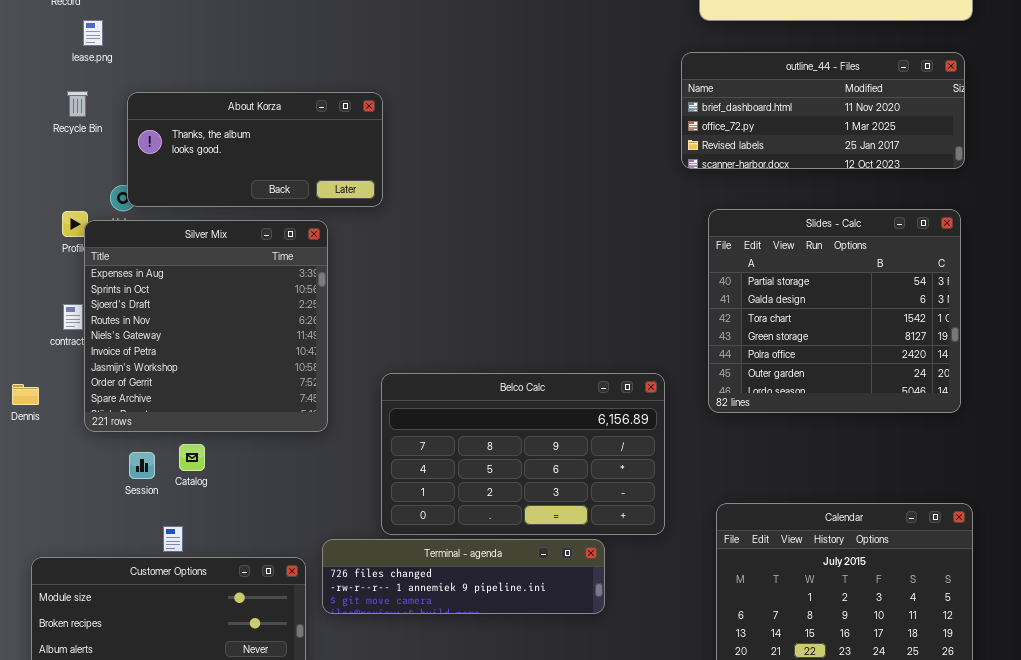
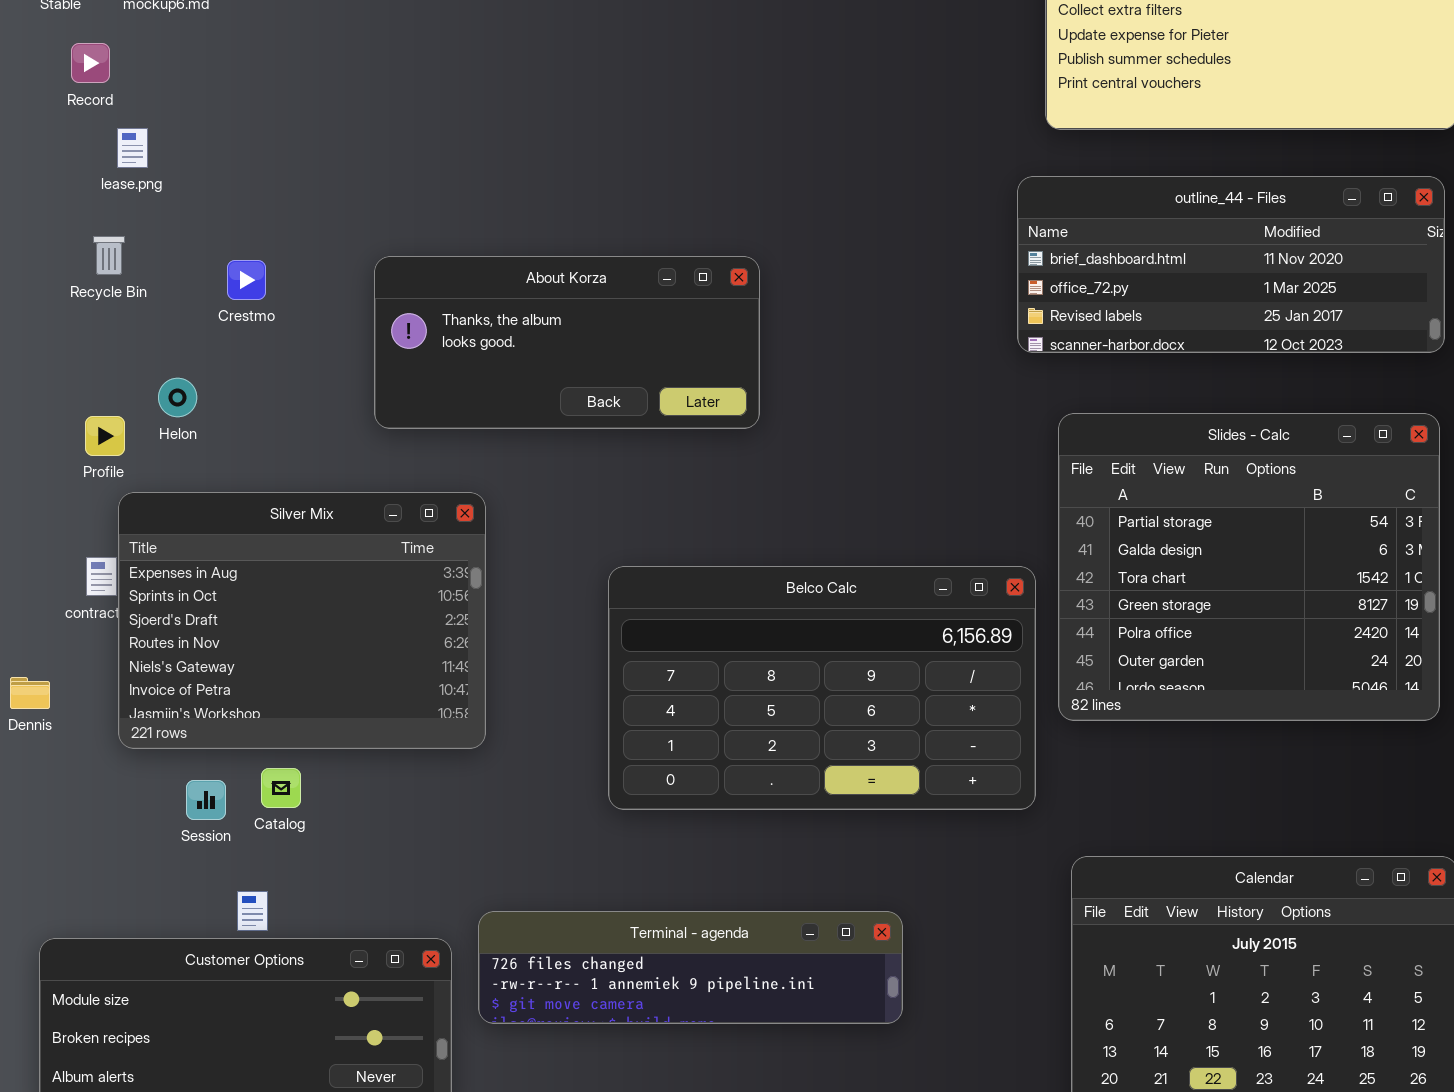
About Korza: [127,92,383,207] -> [374,256,760,429], moved
Silver Mix: [84,220,328,432] -> [118,492,486,749], resized
Belco Calc: [381,373,665,535] -> [608,566,1036,810], moved

